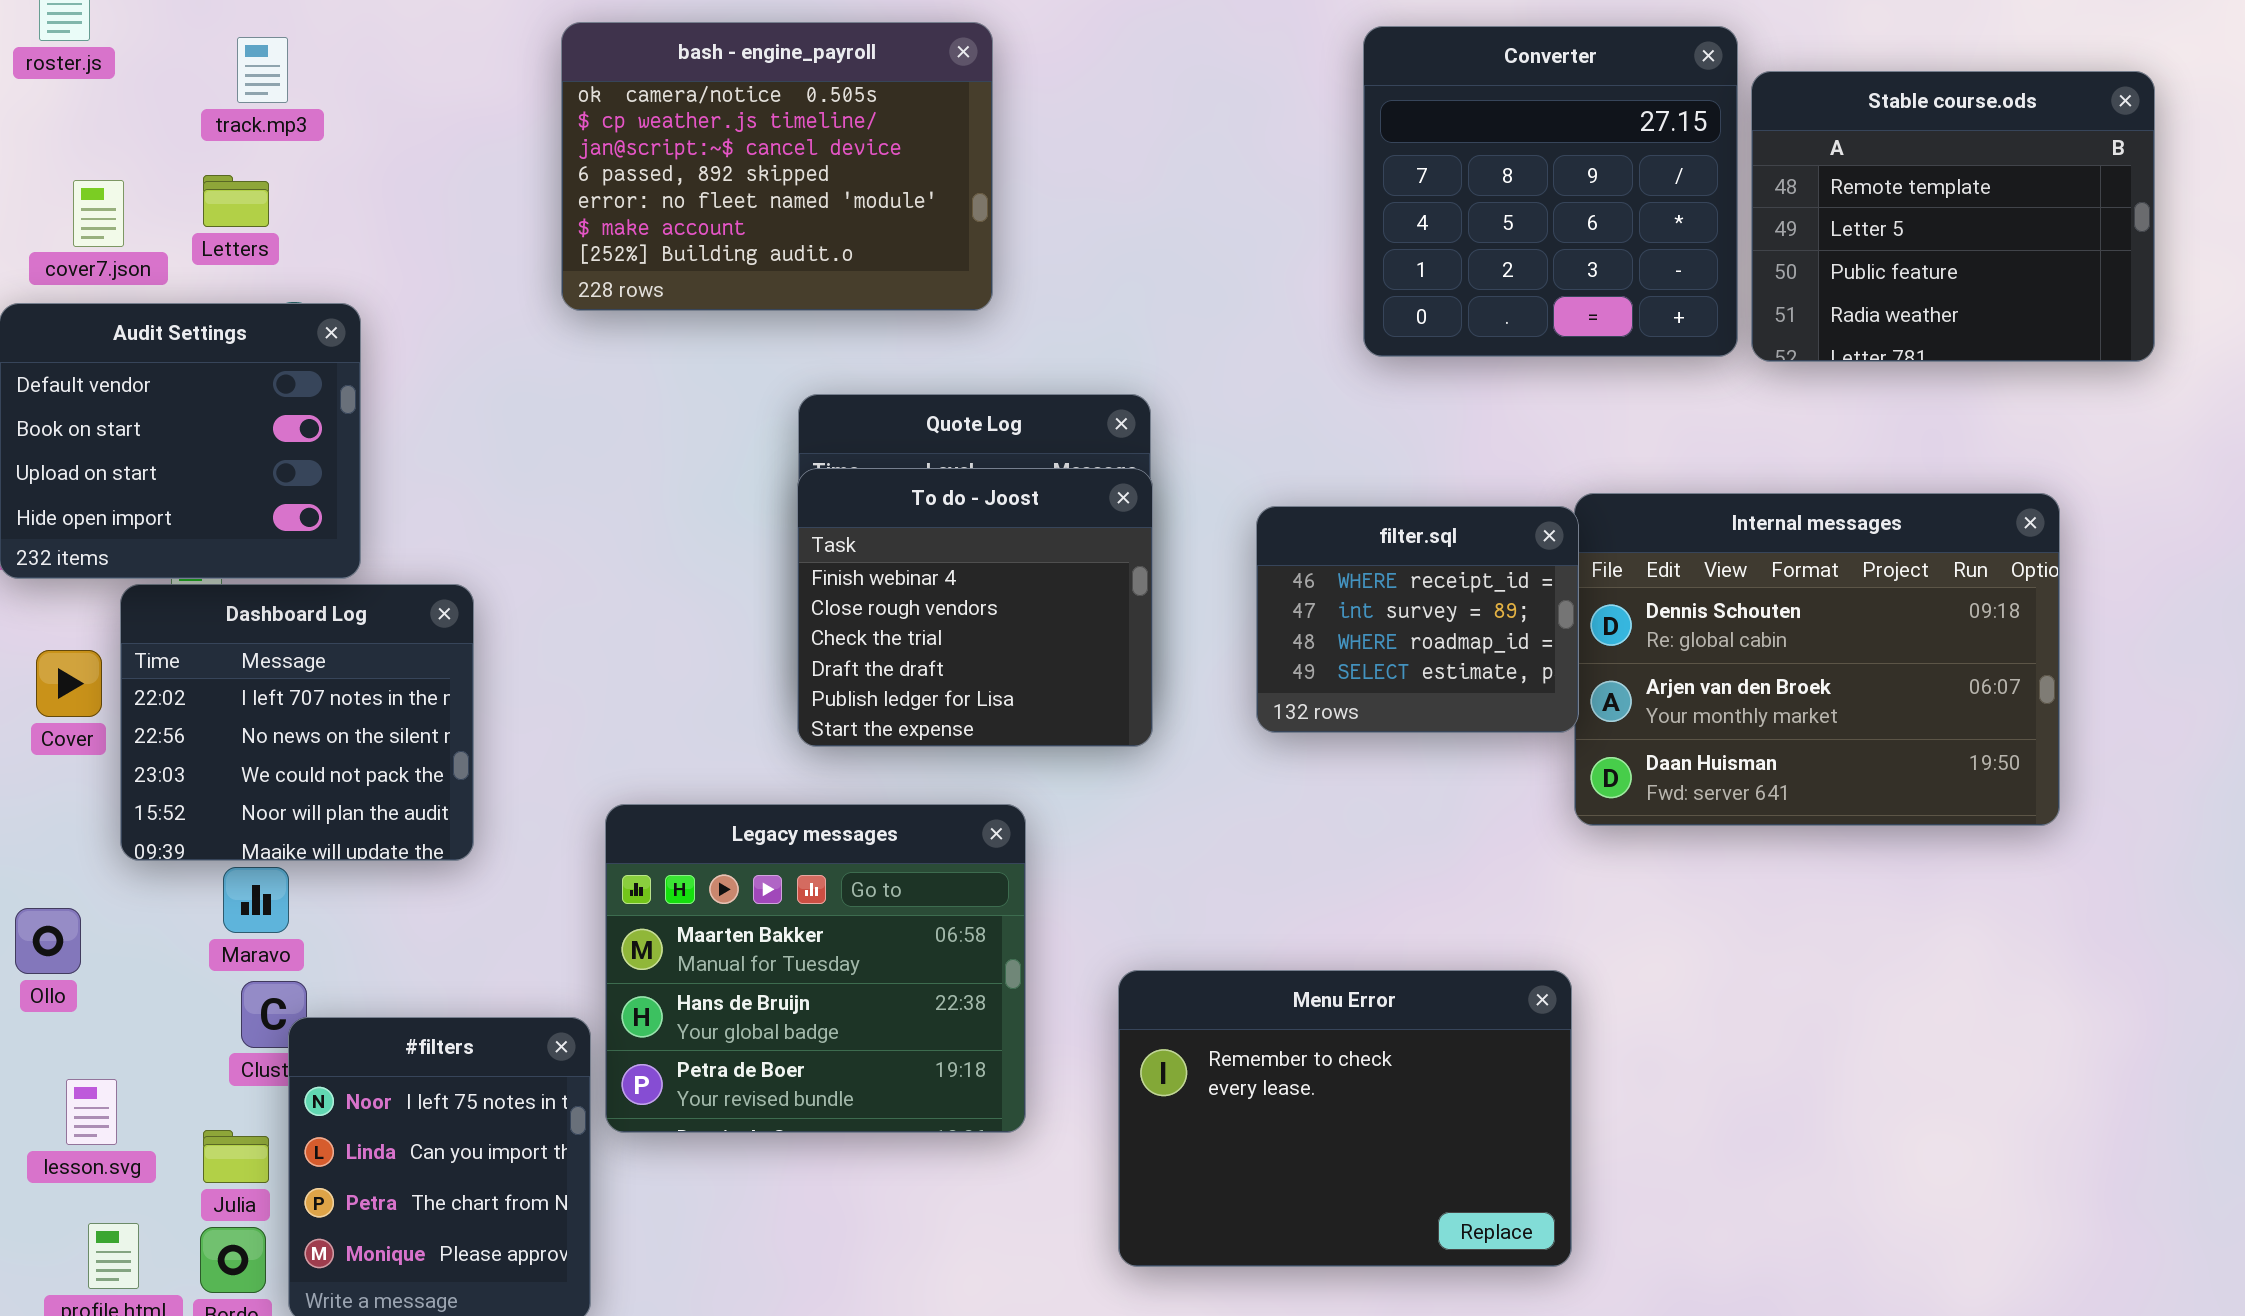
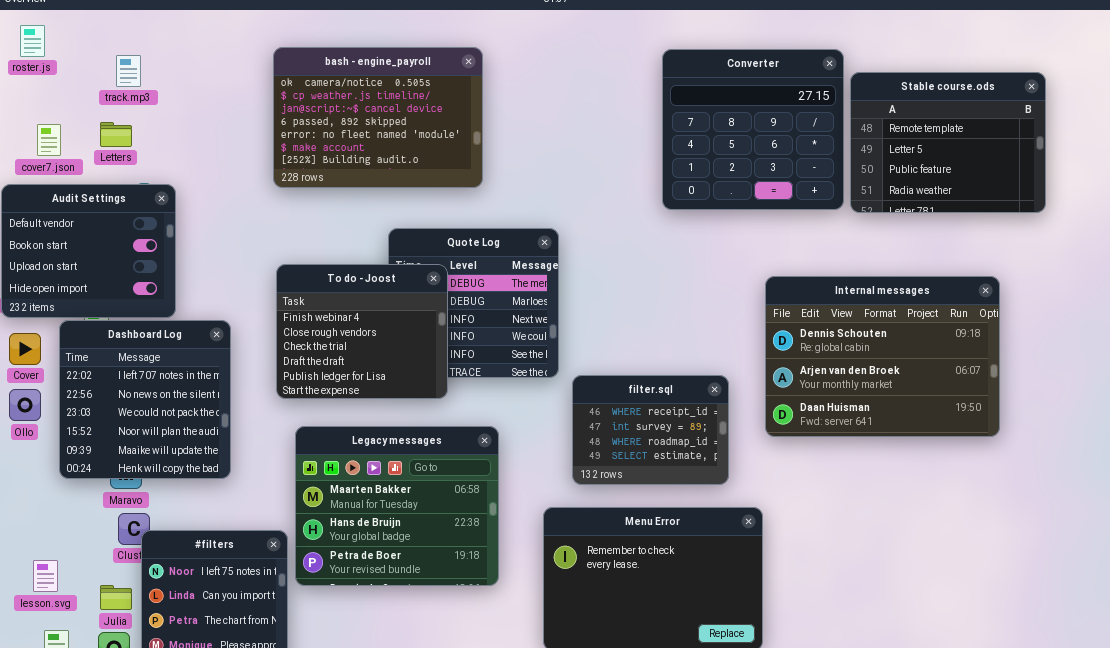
To do - Joost: [797,468,1153,747] -> [276,264,448,399], moved
filter.sql: [1256,506,1579,733] -> [572,375,729,485], moved
Dashboard Log: [120,584,474,861] -> [59,320,231,479], resized
Cover: [36,650,102,717] -> [9,333,41,365], moved
Ollo: [15,908,81,974] -> [9,389,41,421], moved

